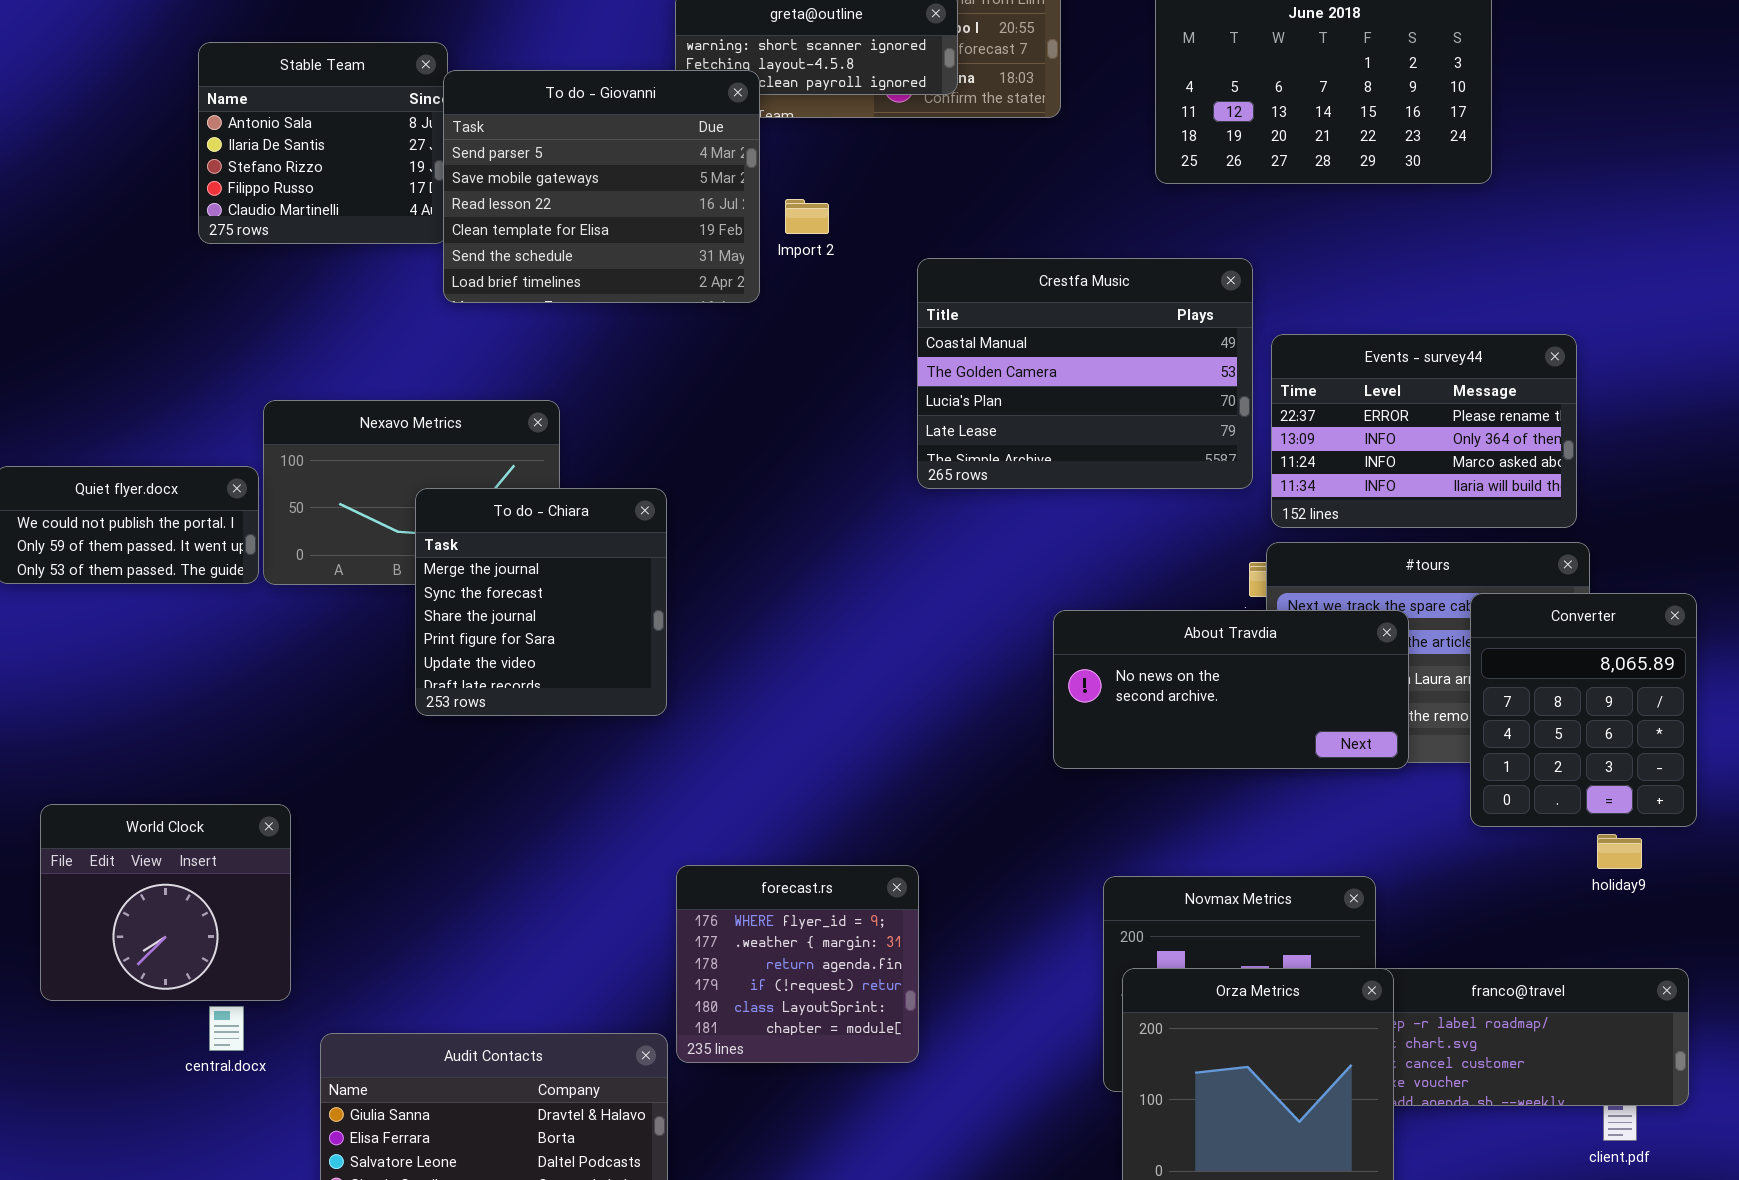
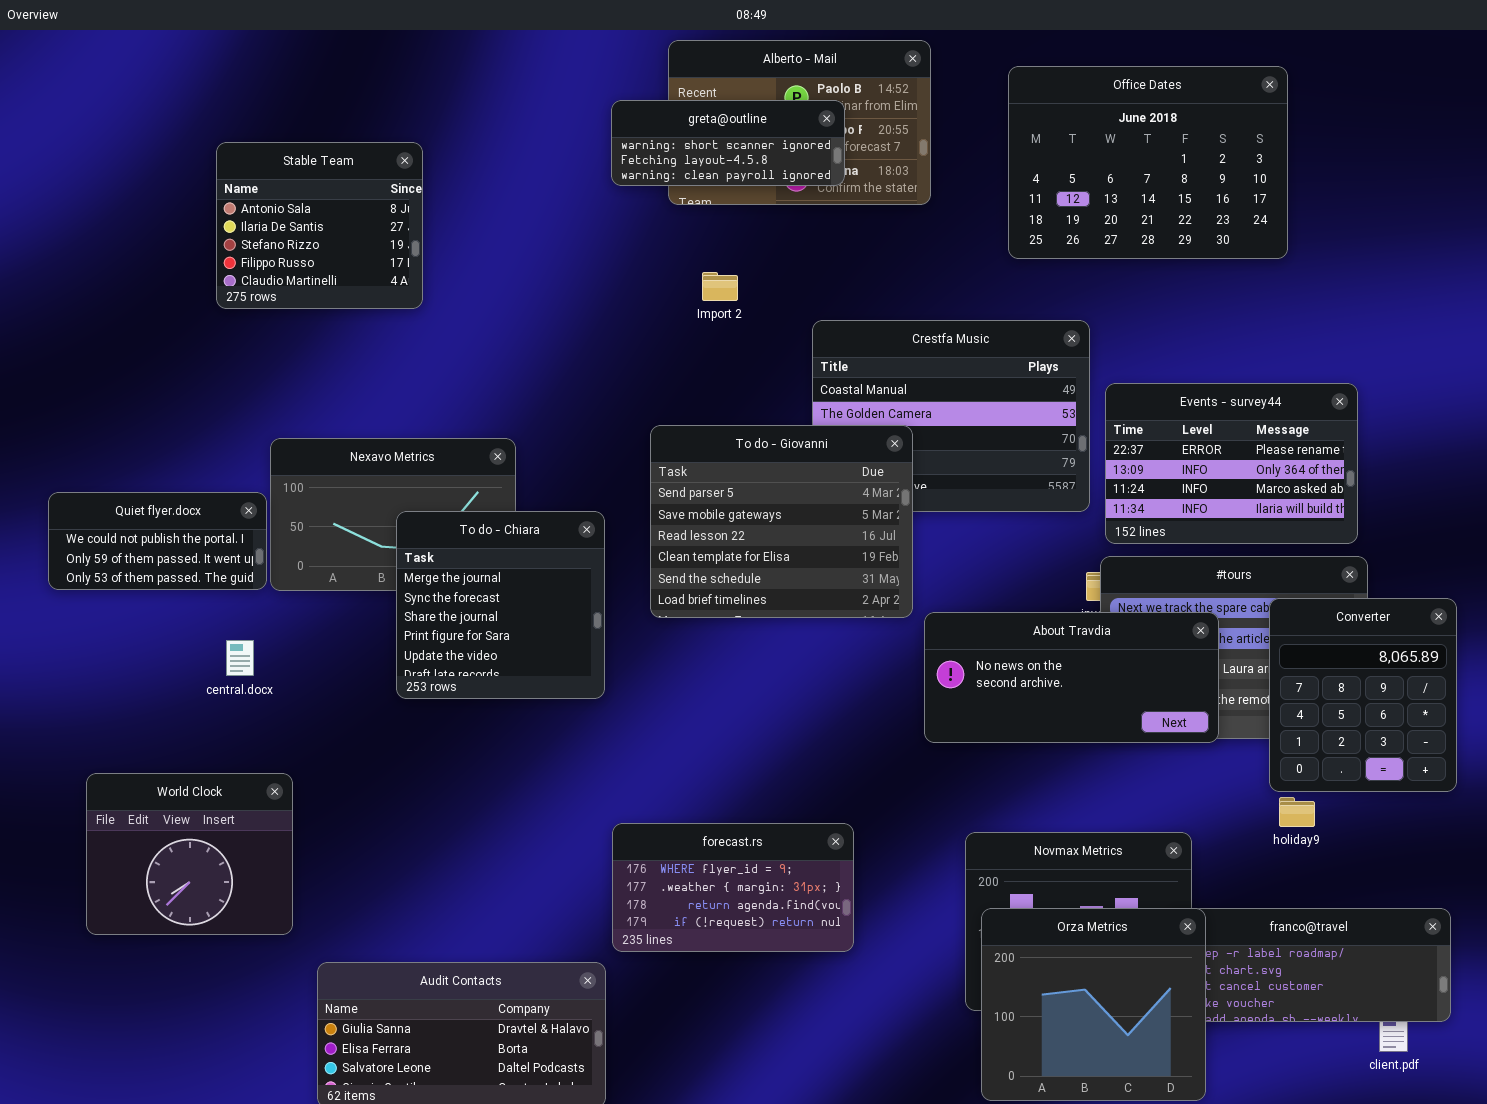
To do - Giovanni: [443,70,760,303] -> [650,425,913,618], moved
holiday9: [1597,834,1642,869] -> [1279,797,1315,827], moved
forecast.rs: [676,865,919,1063] -> [612,823,854,952], resized
central.docx: [209,1006,244,1051] -> [226,640,254,676], moved

